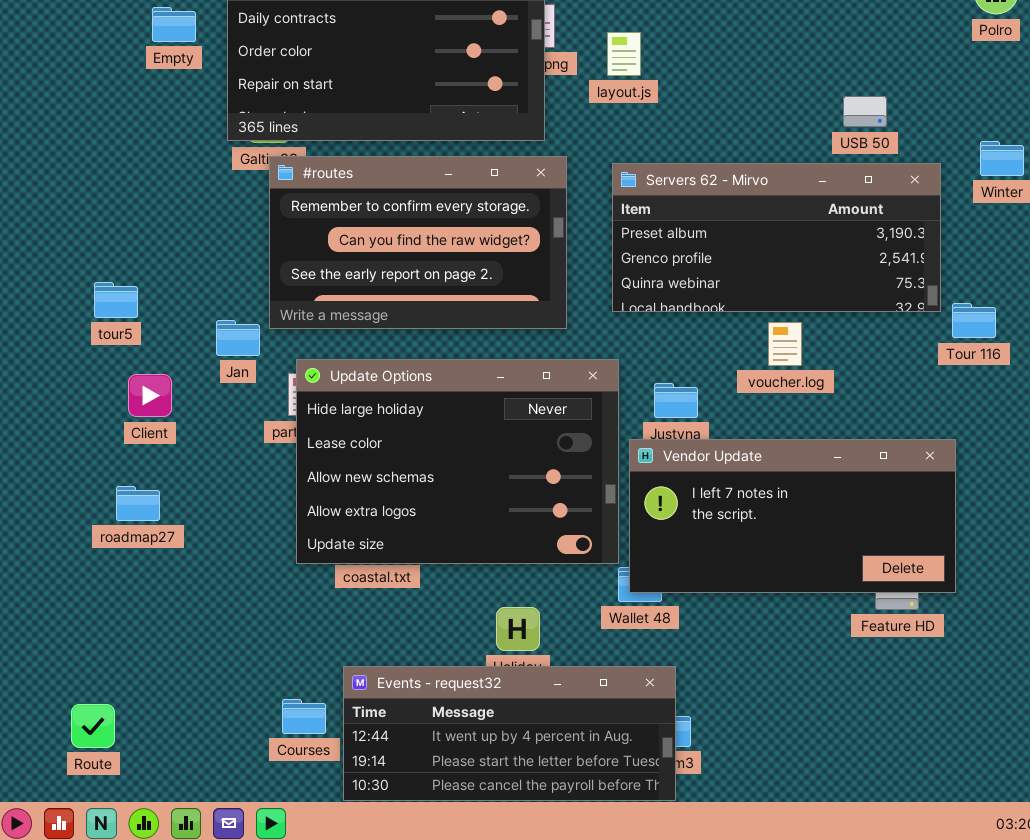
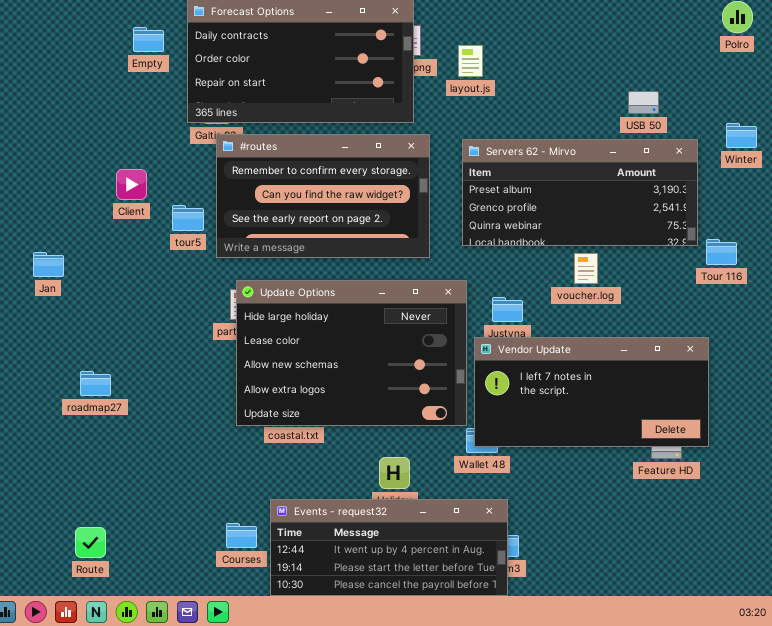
tour5: [94,282,138,318] -> [172,205,204,231], moved
Jan: [216,320,260,356] -> [33,252,64,277], moved
Client: [128,374,172,417] -> [116,169,147,200], moved
roadmap27: [116,486,160,521] -> [80,371,111,396], moved

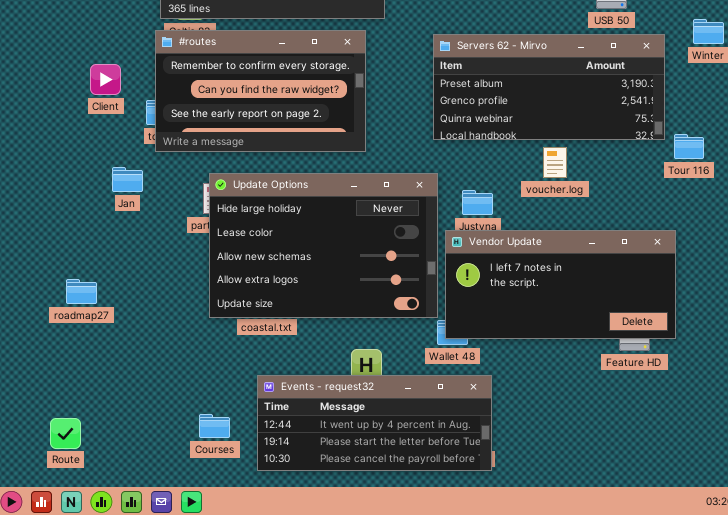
#routes: [216,134,430,258] -> [155,30,366,152], moved
Jan: [33,252,64,277] -> [112,167,143,192], moved
roadmap27: [80,371,111,396] -> [66,279,97,304], moved
Events - request32: [270,499,508,596] -> [257,375,492,471], moved

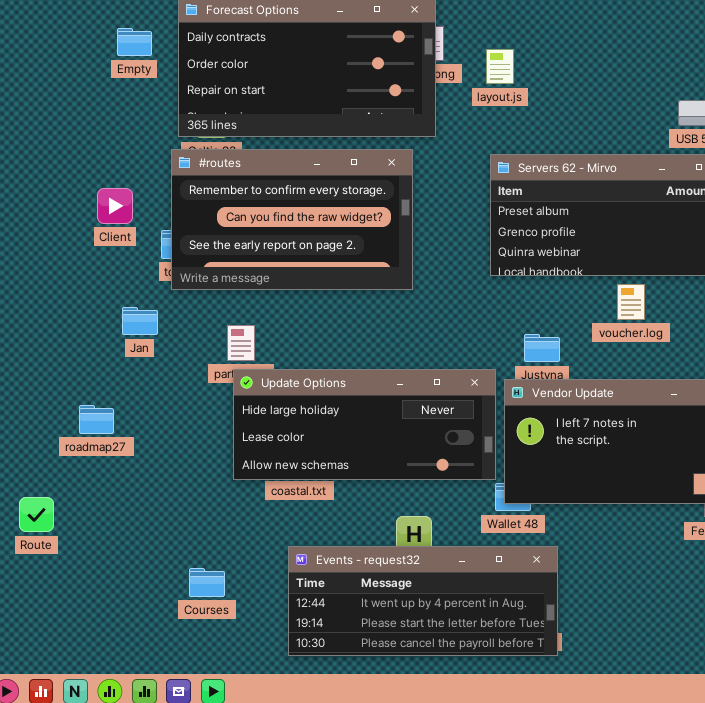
Update Options: [209,173,438,318] -> [233,369,496,480], resized
roadmap27: [66,279,97,304] -> [79,405,114,434], moved
Courses: [199,414,230,438] -> [189,568,225,597], moved
Route: [50,418,81,449] -> [19,497,54,532], moved

